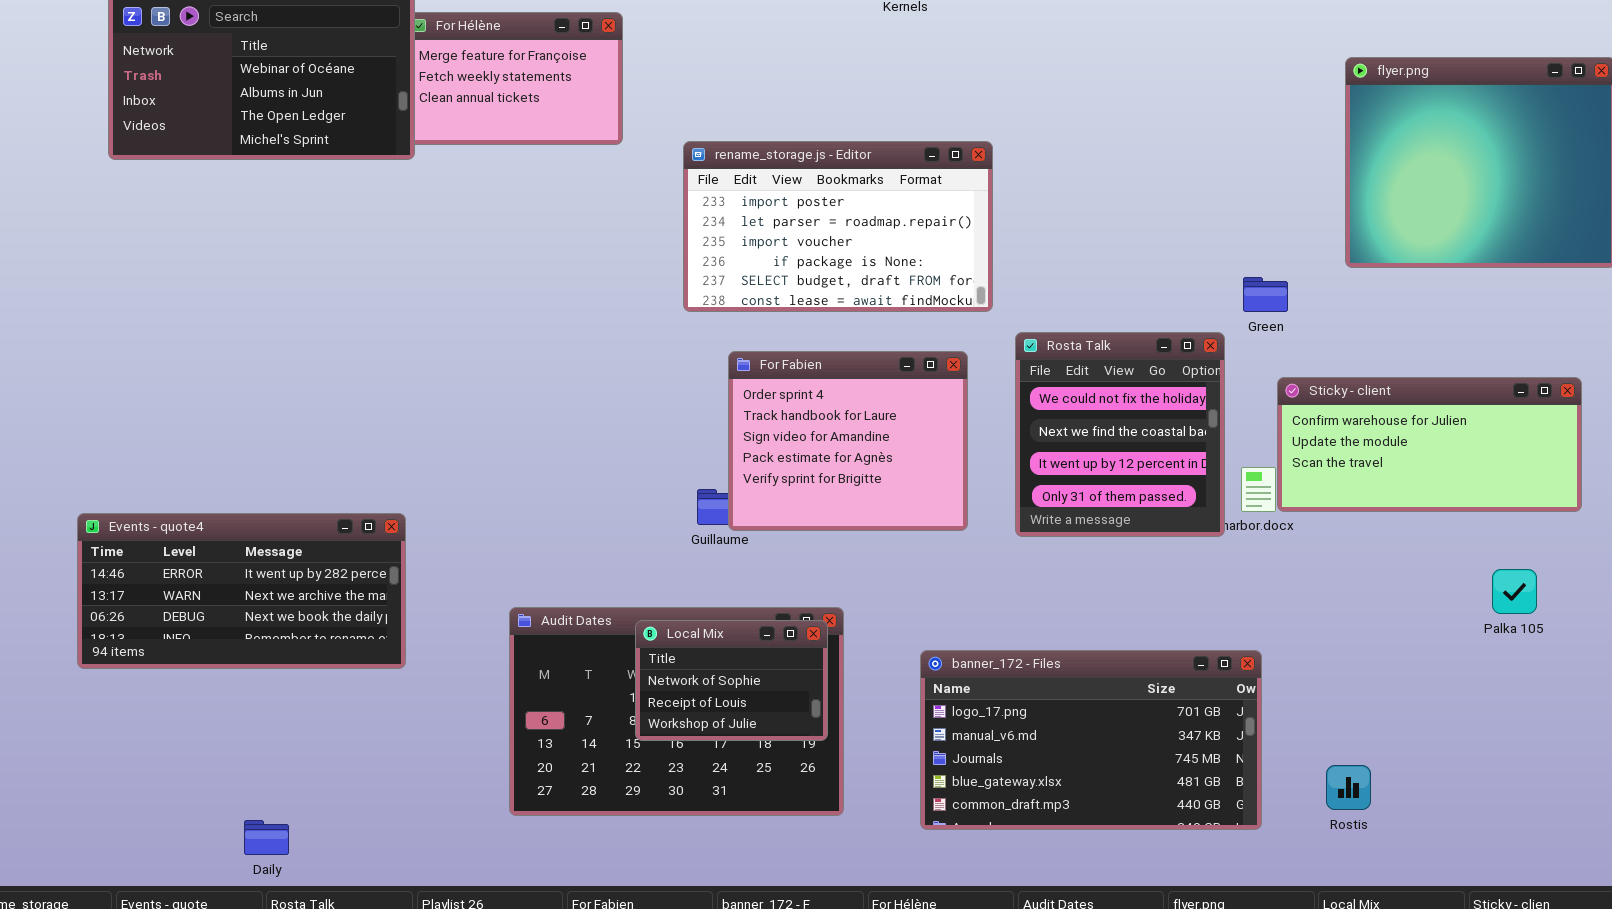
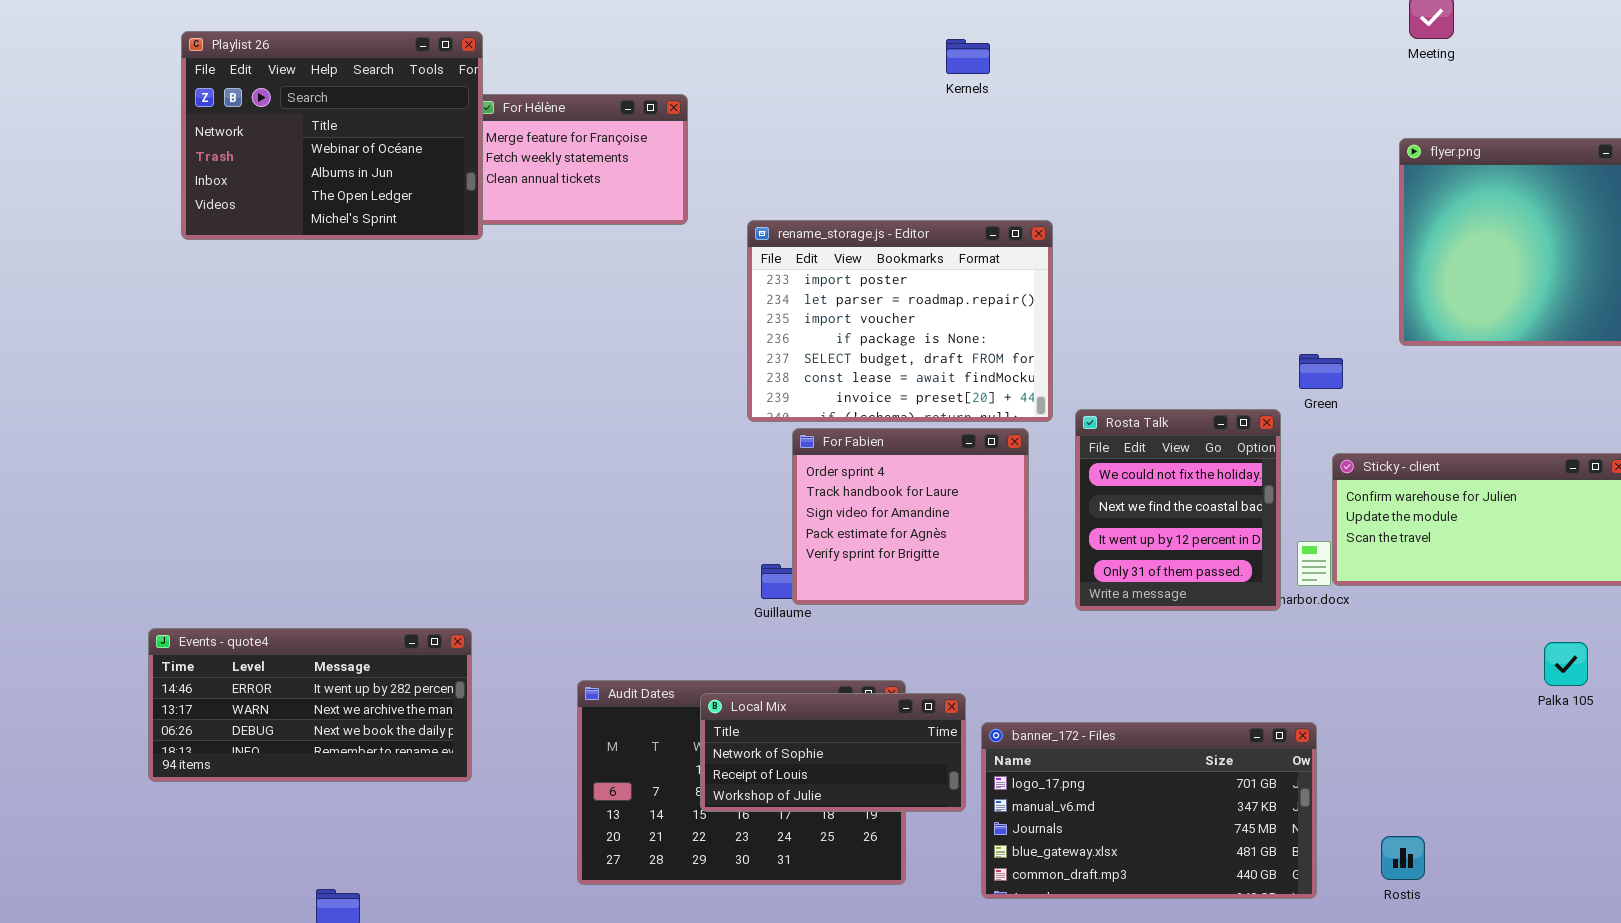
rename_storage.js - Editor: [683,141,993,312] -> [747,220,1053,422], resized
Events - quote4: [77,513,406,669] -> [148,628,472,782], moved
Local Mix: [635,620,828,741] -> [700,693,966,812], resized

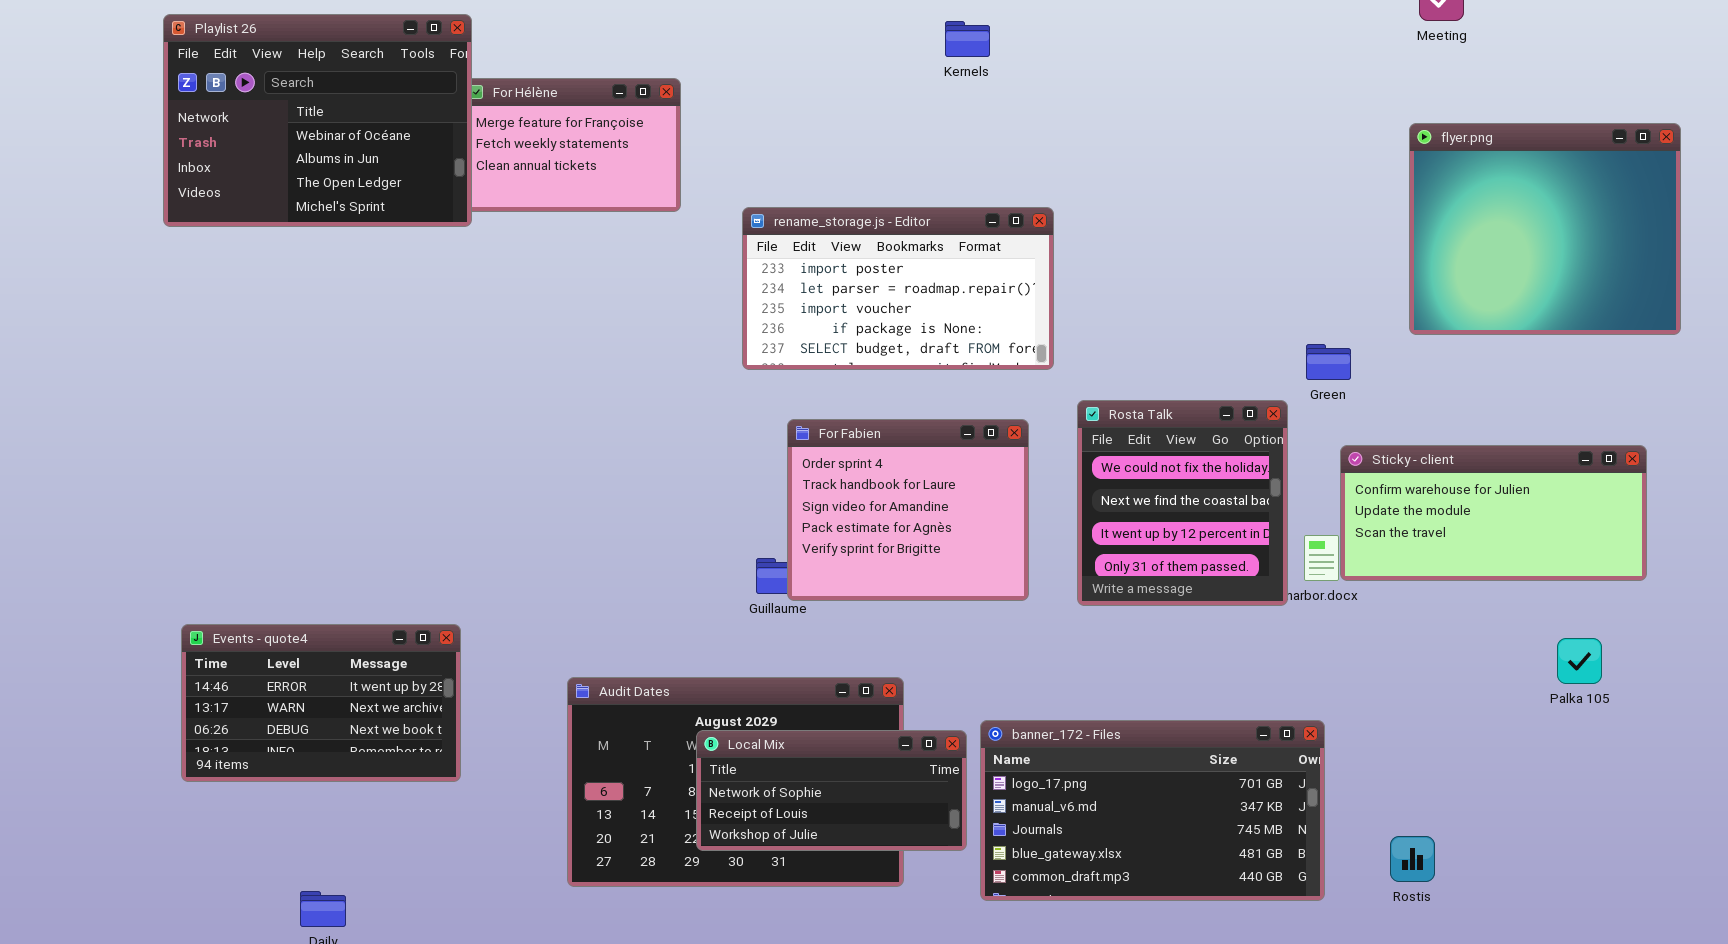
rename_storage.js - Editor: [747,220,1053,422] -> [742,207,1054,370], resized
Events - quote4: [148,628,472,782] -> [181,624,461,782], resized
Local Mix: [700,693,966,812] -> [696,730,967,851], moved

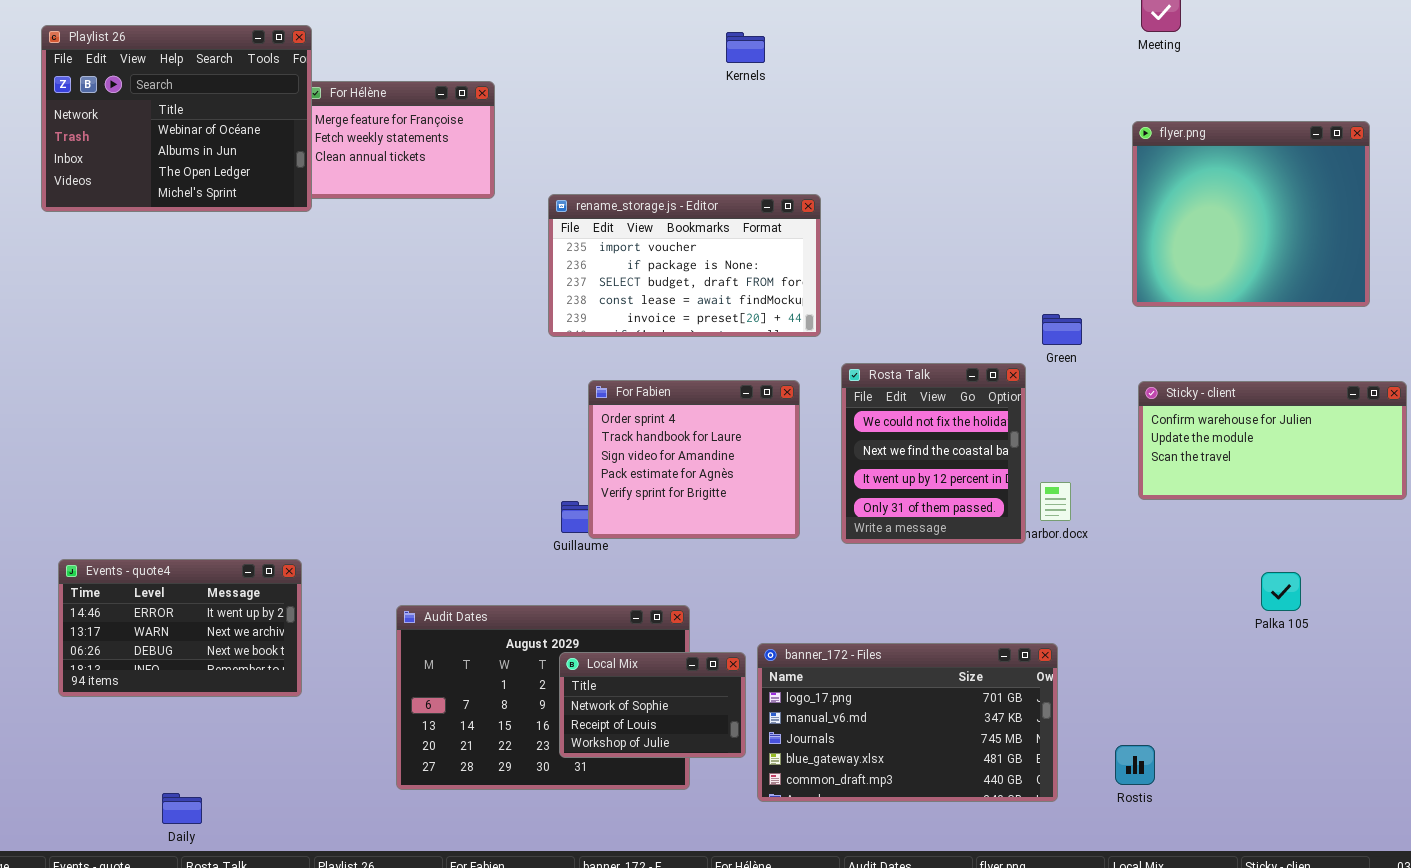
rename_storage.js - Editor: [742,207,1054,370] -> [548,194,821,337], scrolled down 2 rows
Sticky - client: [1340,445,1647,581] -> [1138,381,1407,500], moved
Local Mix: [696,730,967,851] -> [559,652,746,758], resized

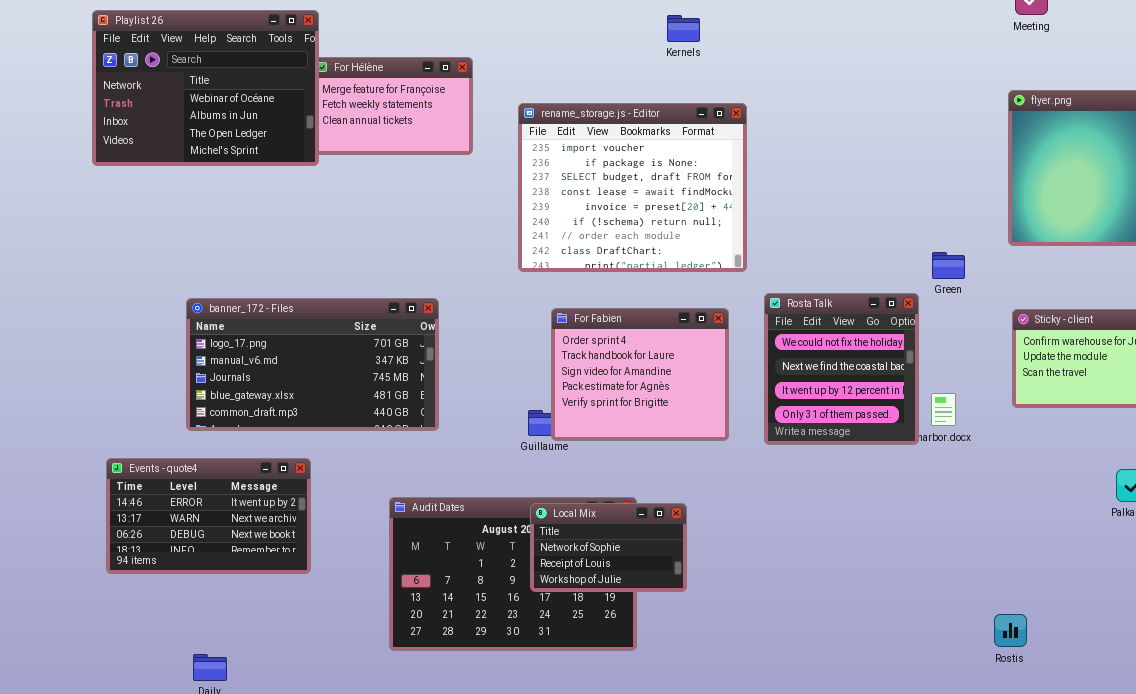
rename_storage.js - Editor: [548,194,821,337] -> [518,103,747,272], resized
banner_172 - Files: [757,643,1058,802] -> [186,298,439,431], moved
Local Mix: [559,652,746,758] -> [530,503,687,592], moved

